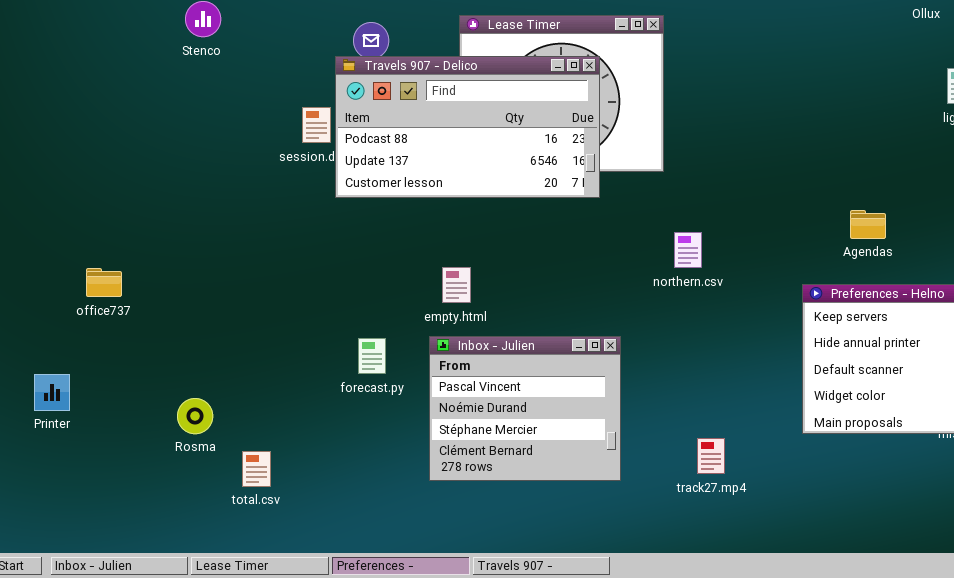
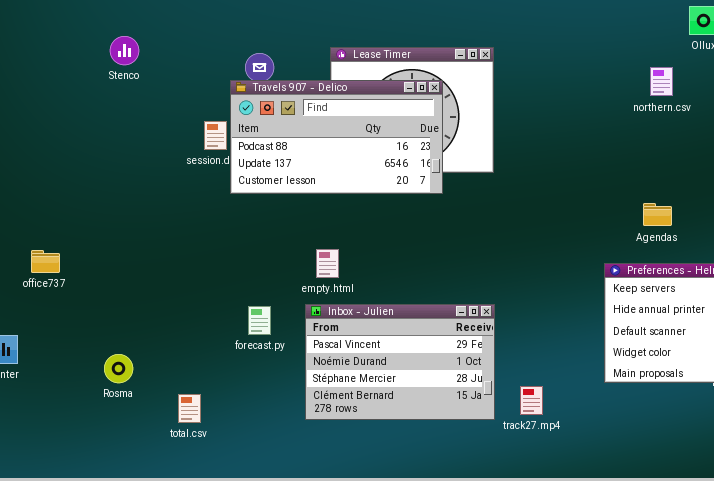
northern.csv: [674,232,702,268] -> [650,67,673,96], moved
Inbox - Julien: [429,336,621,481] -> [305,304,495,420], resized
total.csv: [242,451,271,487] -> [178,394,201,423], moved

